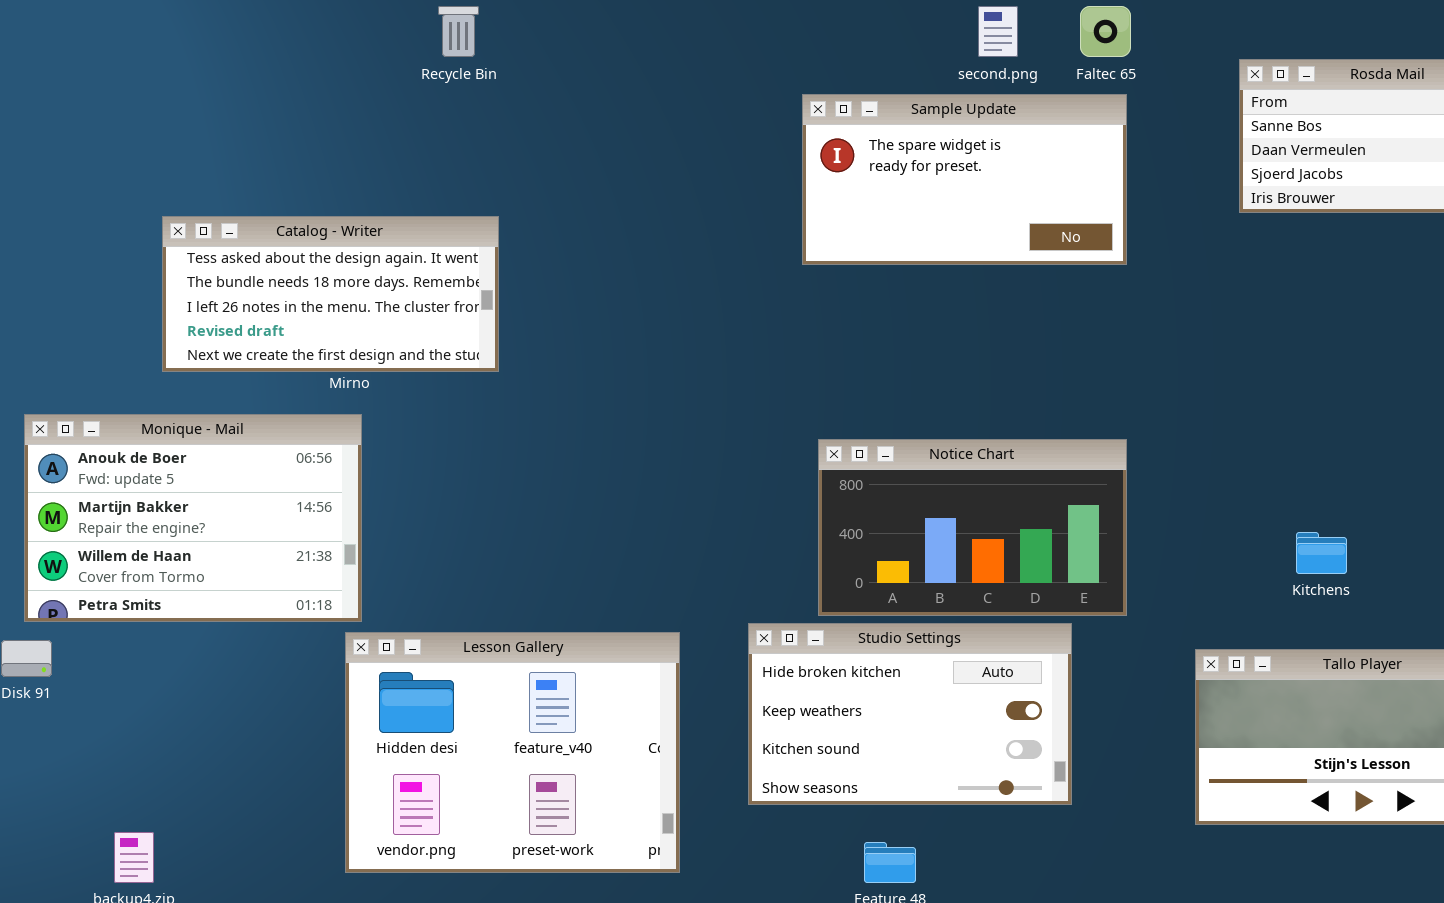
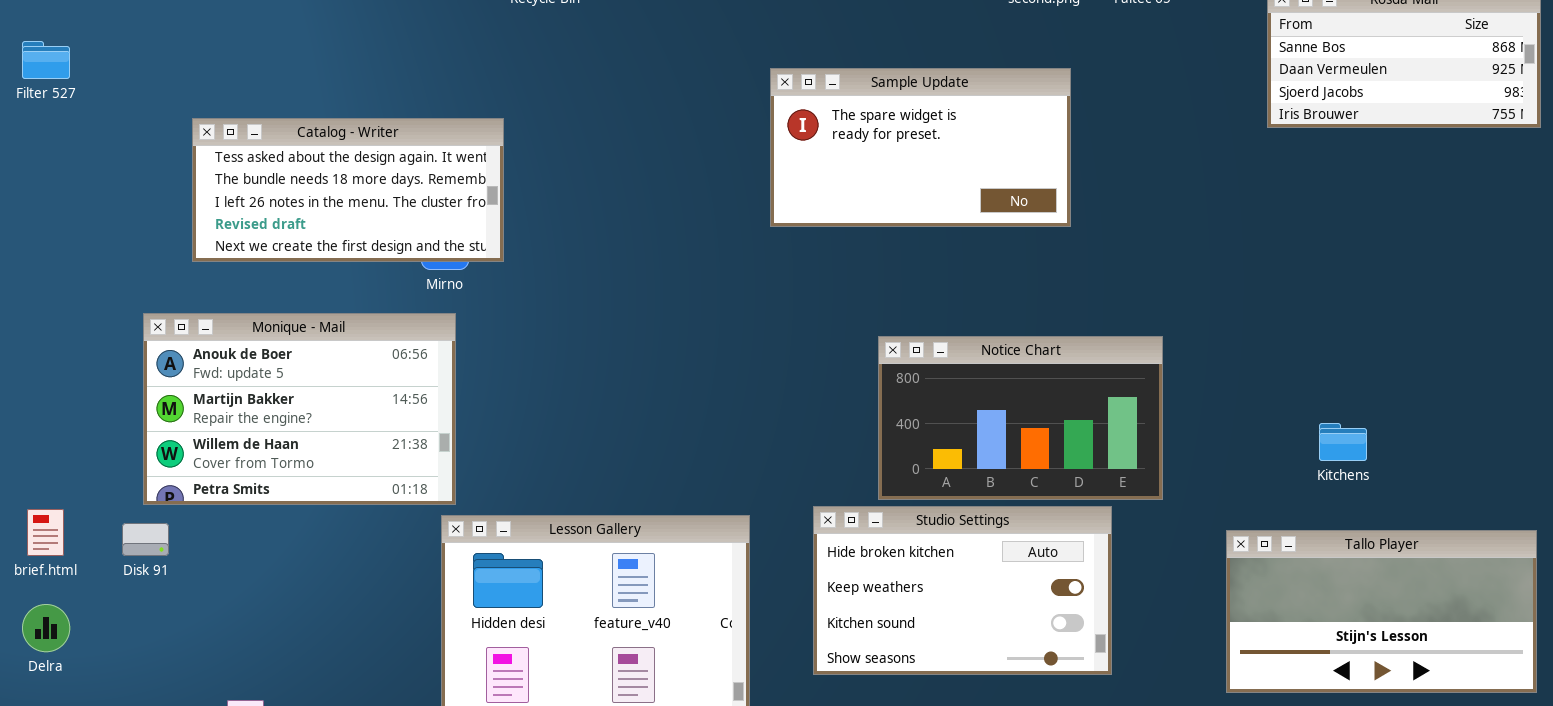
Sample Update: [802,94,1127,265] -> [770,68,1071,227], moved
Catalog - Writer: [162,216,499,372] -> [192,118,504,262], moved

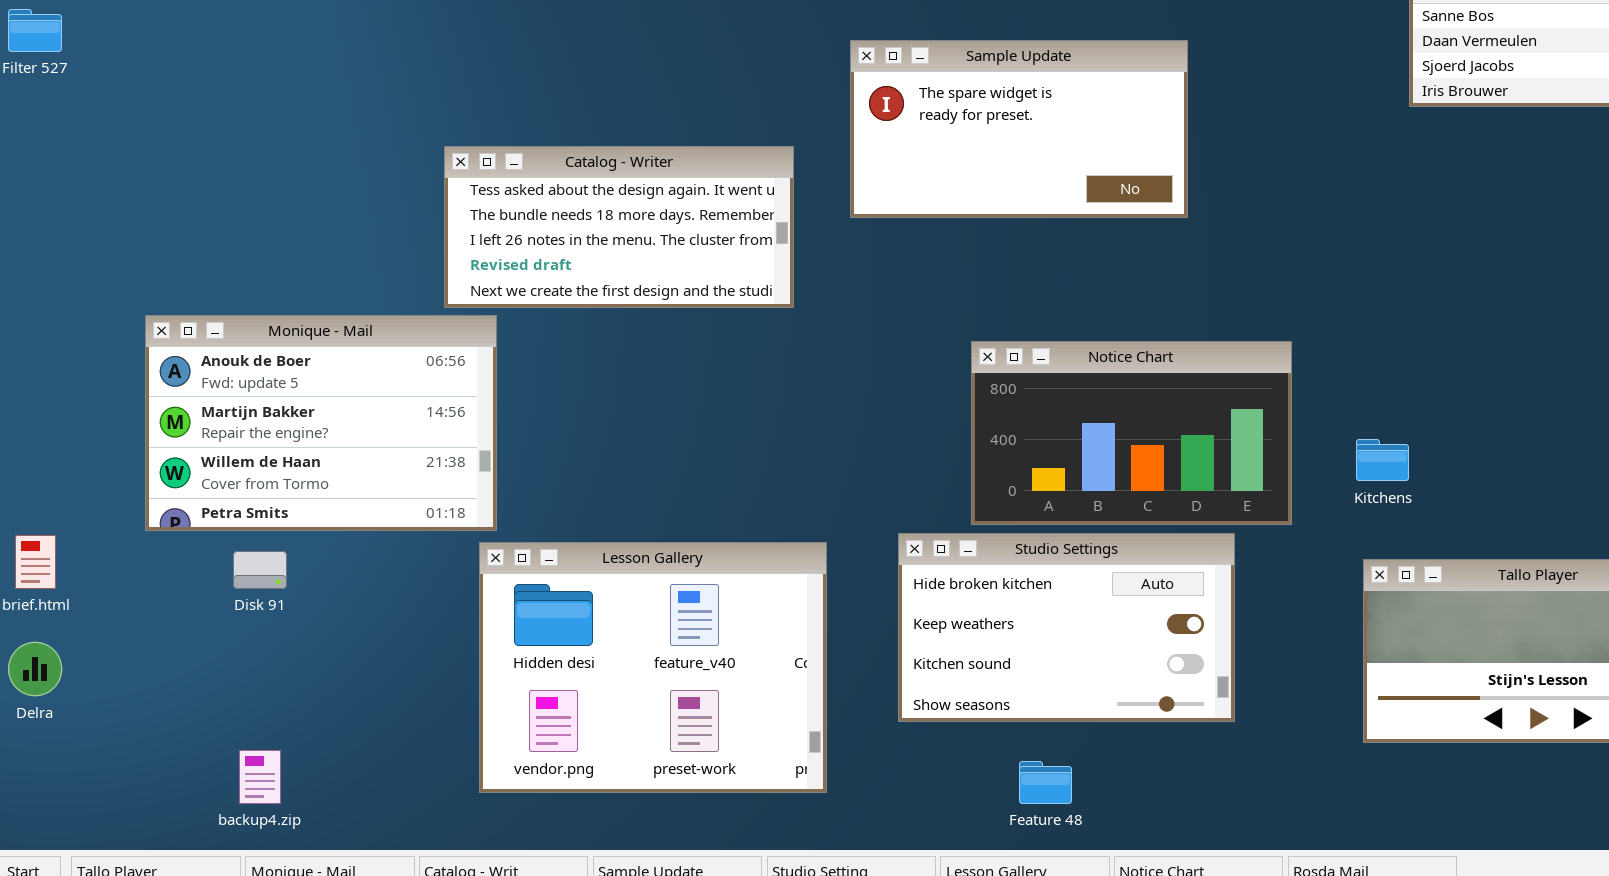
Catalog - Writer: [192,118,504,262] -> [444,146,794,308], moved
Kitchens: [1319,423,1367,461] -> [1356,439,1409,481], moved
Disk 91: [122,523,169,556] -> [233,551,287,589], moved

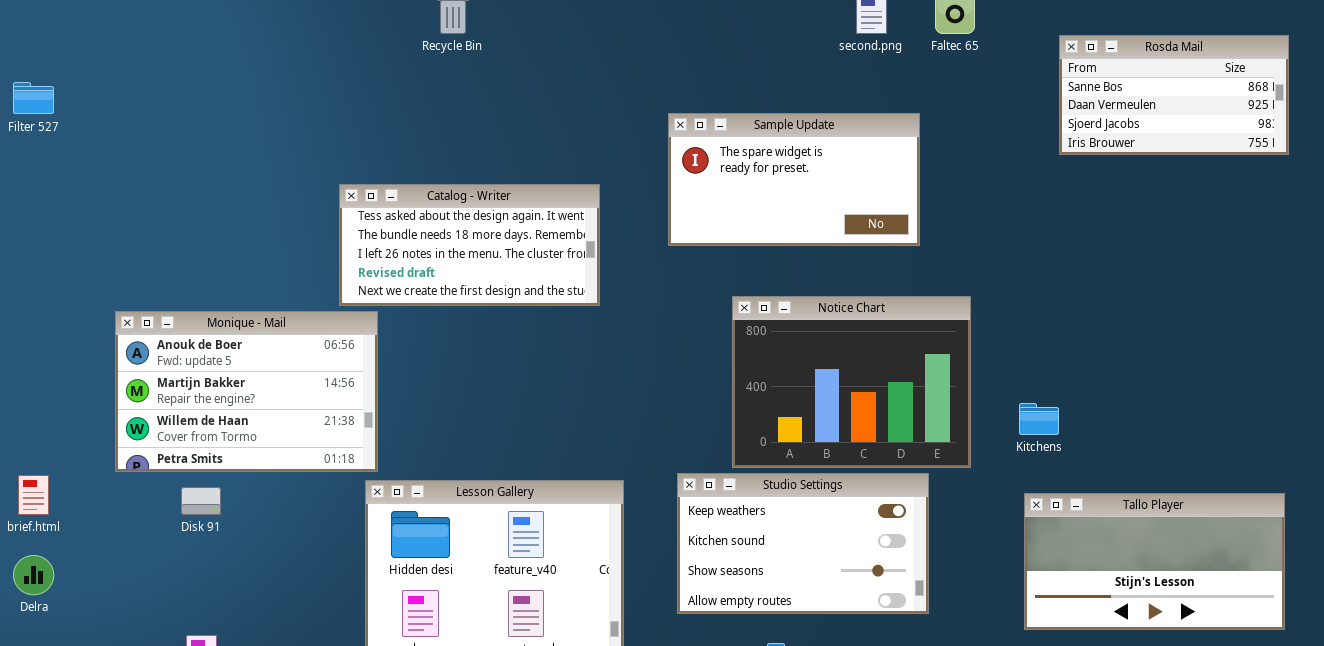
Sample Update: [850,40,1188,218] -> [668,113,920,246], moved
Notice Chart: [971,341,1292,525] -> [732,296,971,468], resized
Studio Settings: [898,533,1235,722] -> [677,473,929,614], scrolled down 1 row

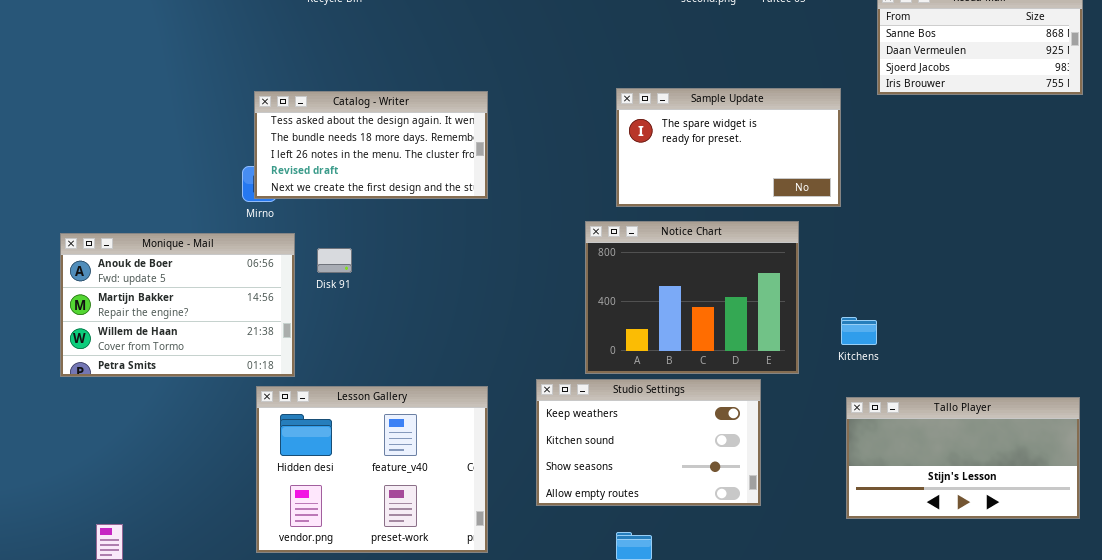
Sample Update: [668,113,920,246] -> [616,88,841,207], moved
Catalog - Writer: [339,184,600,306] -> [254,91,488,199], moved
Monique - Mail: [115,311,378,472] -> [60,233,295,377], moved
Disk 91: [181,487,221,515] -> [317,248,352,273], moved

